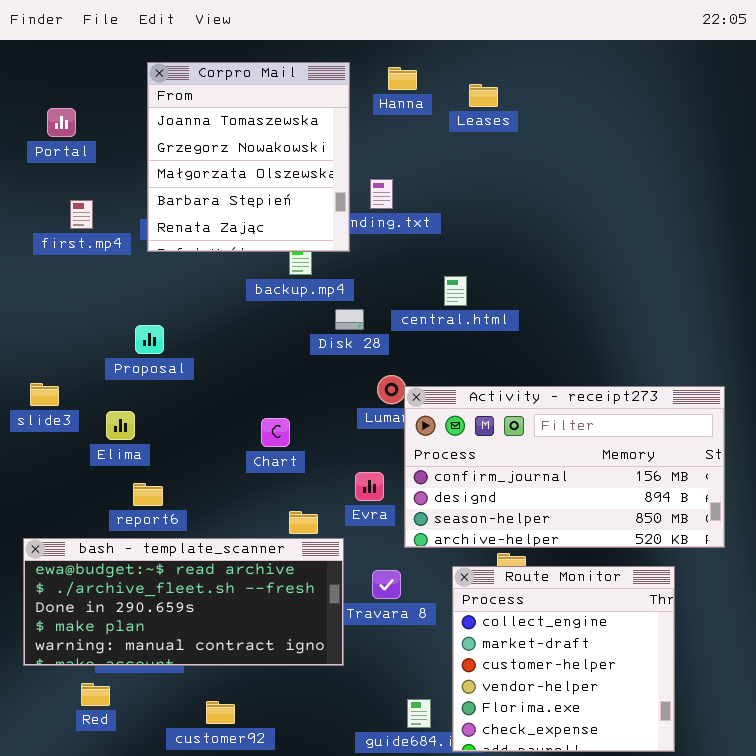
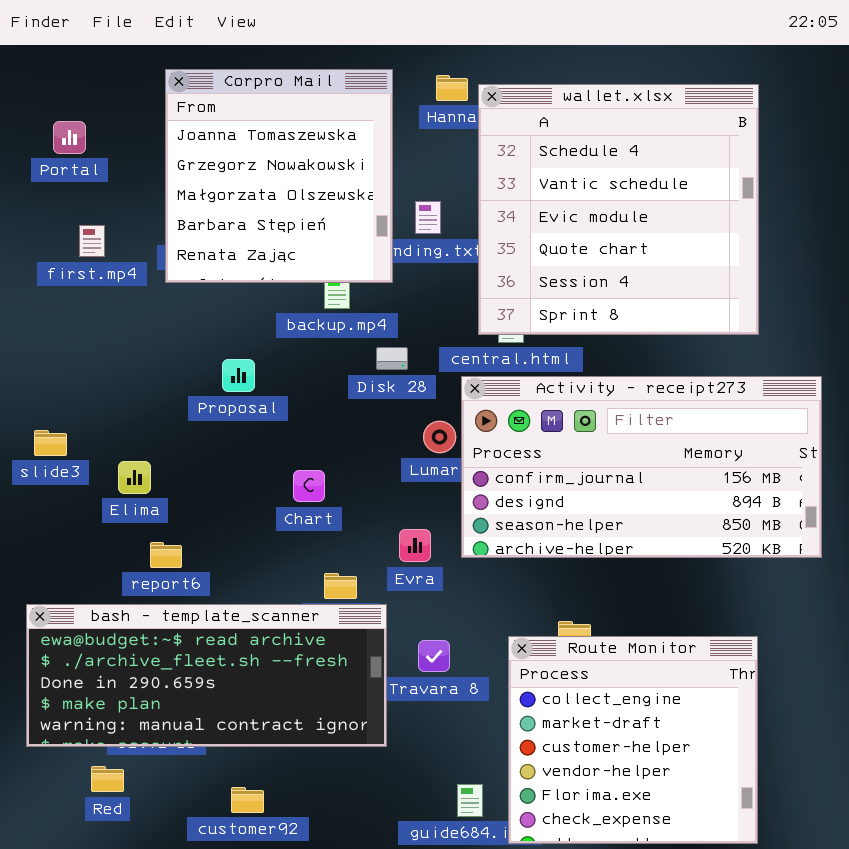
wallet.xlsx: none -> [478,84,759,335], opened
Proposal: [135,325,164,354] -> [222,359,255,392], moved
Activity - receipt273: [404,386,725,548] -> [461,376,822,558], moved

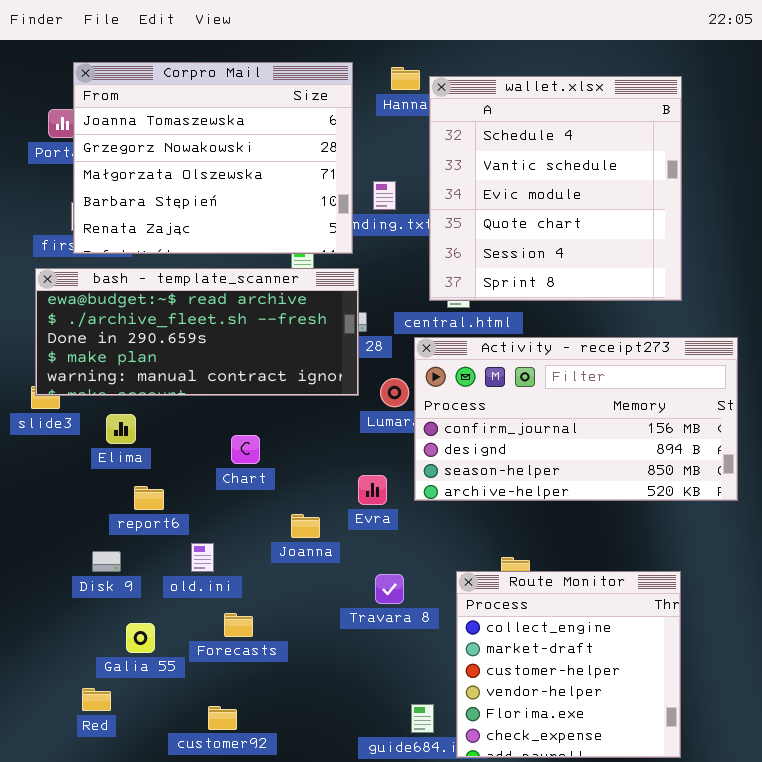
Corpro Mail: [165,69,393,283] -> [73,62,353,254], resized
Chart: [293,470,325,502] -> [231,435,260,464], moved
bash - template_scanner: [26,604,387,747] -> [35,268,359,396], moved

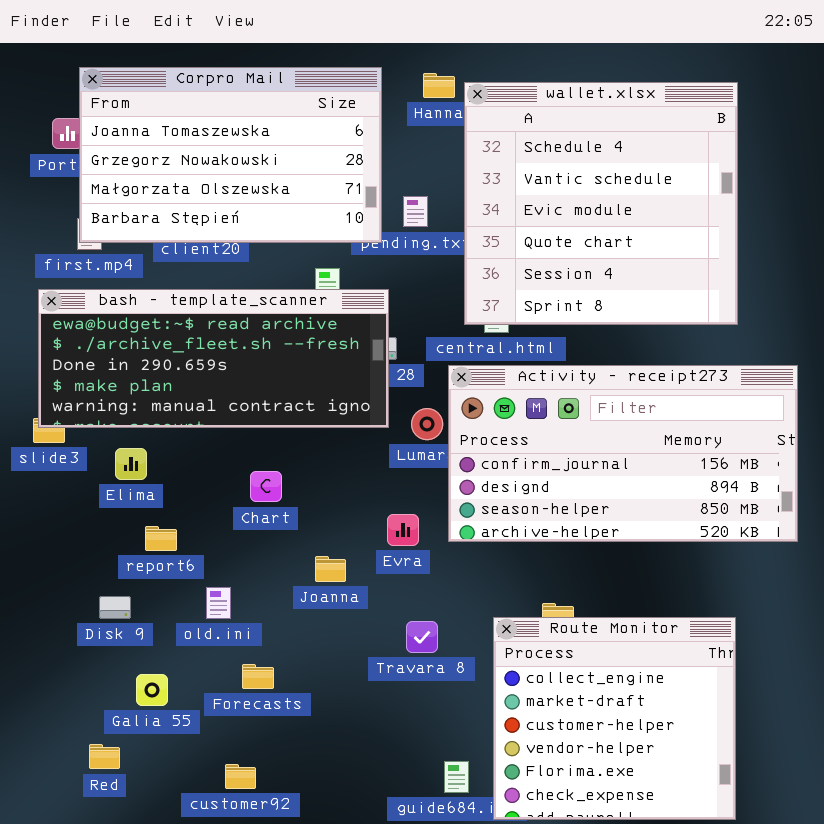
Corpro Mail: [73,62,353,254] -> [79,67,382,243], resized

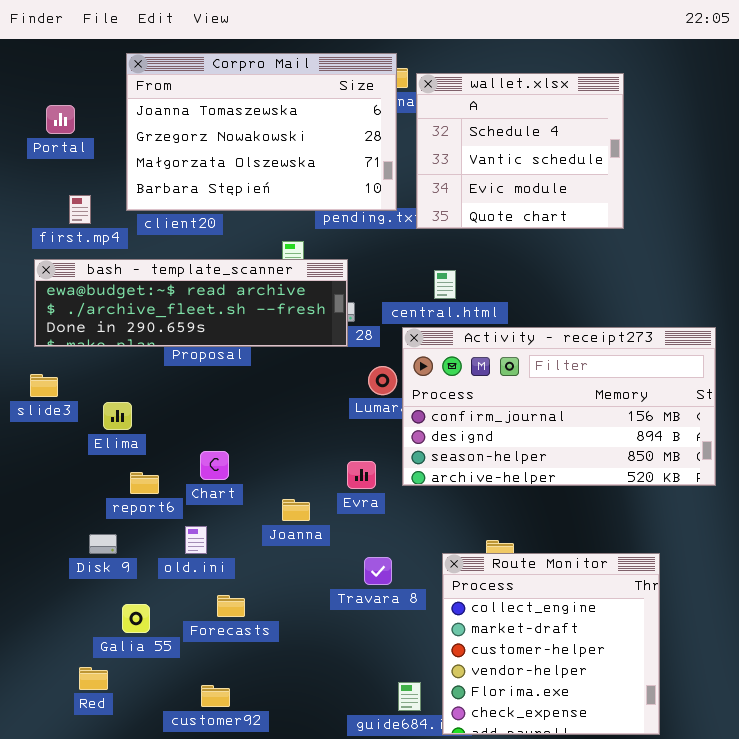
Corpro Mail: [79,67,382,243] -> [126,53,397,211], moved
wallet.xlsx: [464,82,738,325] -> [416,73,624,229], resized
bash - template_scanner: [38,289,389,428] -> [34,259,348,347], resized
Chart: [250,471,282,502] -> [200,451,229,480], moved

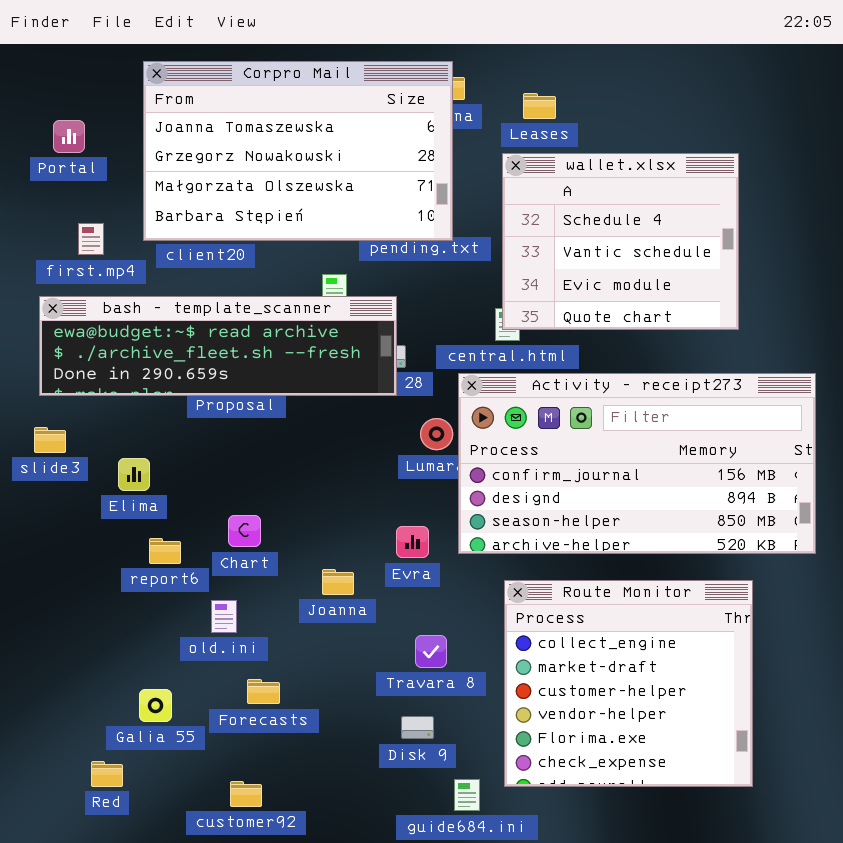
wallet.xlsx: [416,73,624,229] -> [502,153,739,330], moved
Disk 9: [89,534,117,554] -> [401,716,434,739], moved
Route Monitor: [442,553,660,735] -> [504,580,753,787], moved

